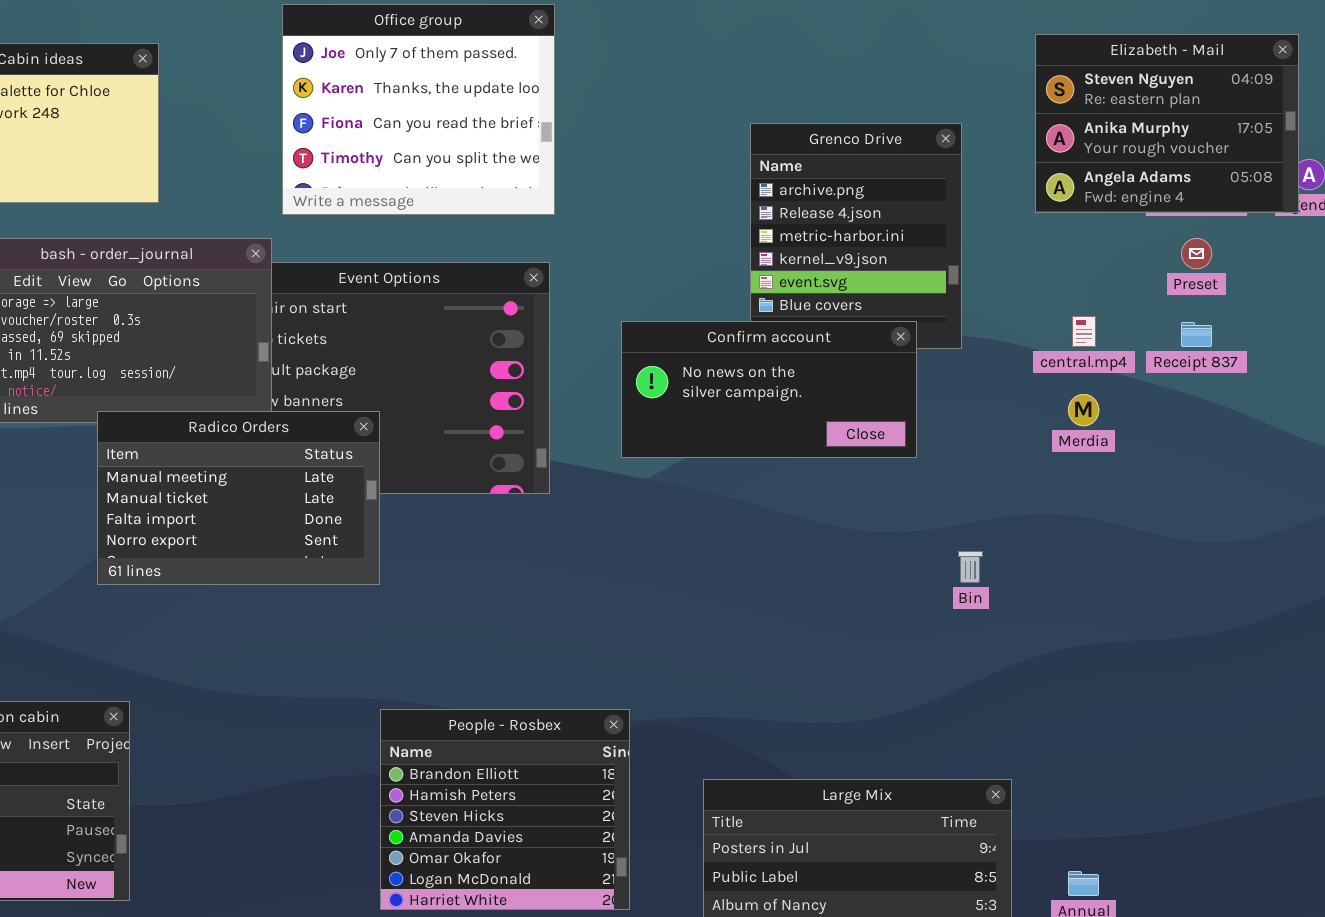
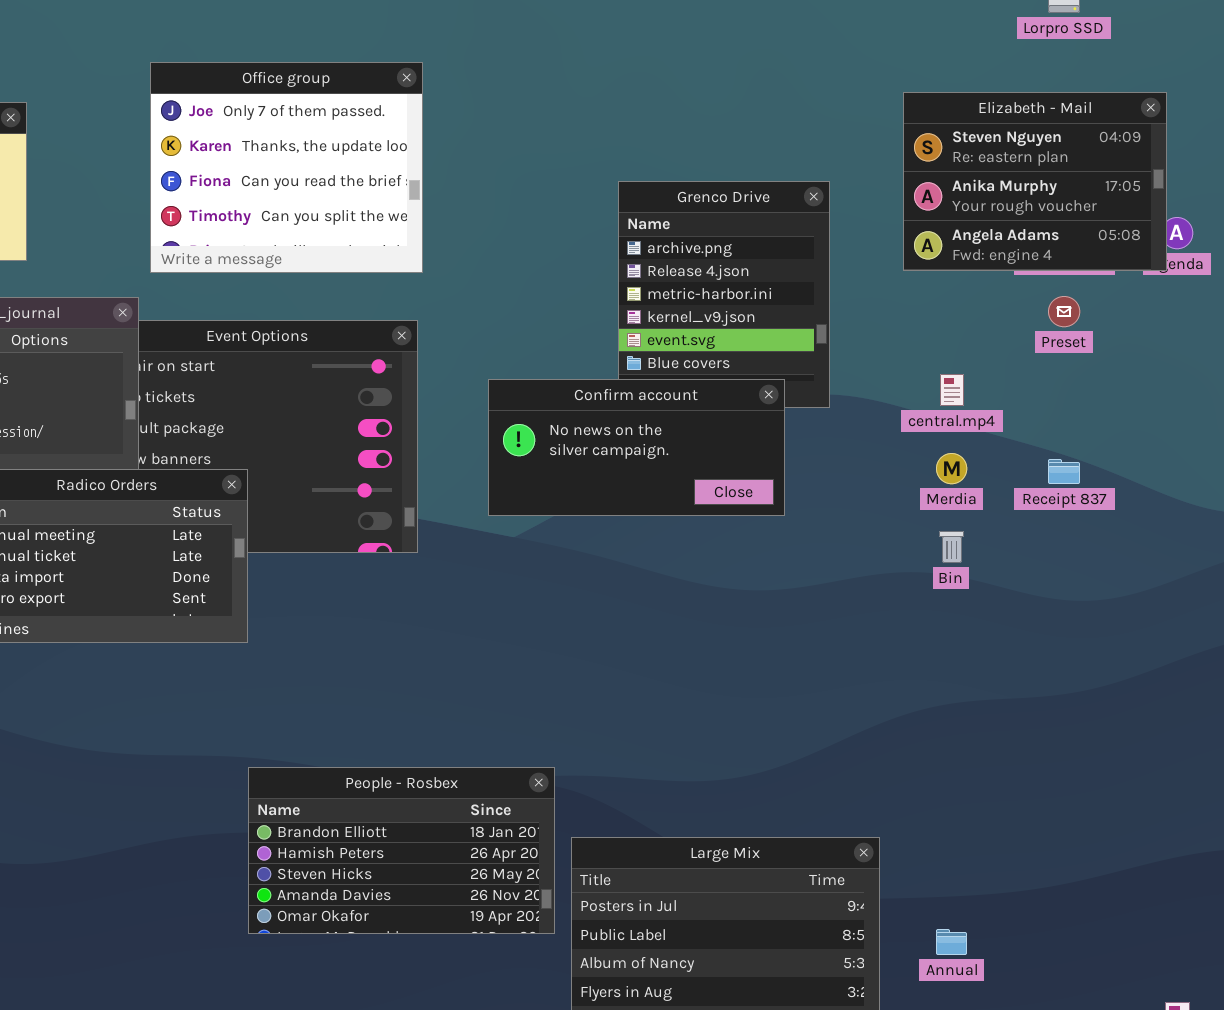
Receipt 837: [1181,322,1212,347] -> [1048,459,1080,484], moved
Bin: [958,551,983,583] -> [939,531,964,563], moved
People - Rosbex: [380,709,630,910] -> [248,767,555,934], resized

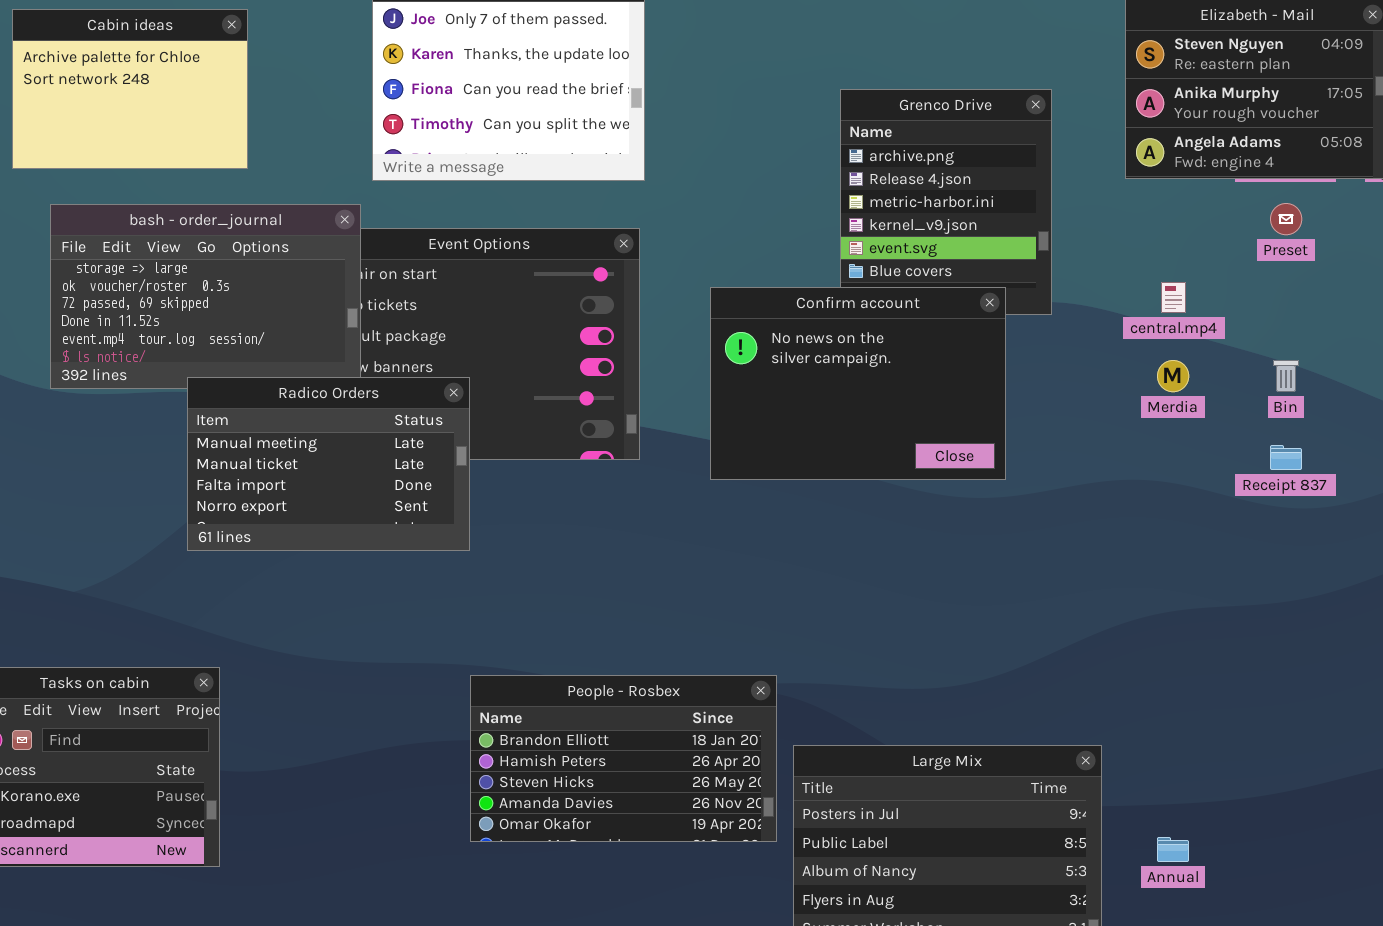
Confirm account: [488,379,785,516] -> [710,287,1006,480], resized
Receipt 837: [1048,459,1080,484] -> [1270,445,1302,470], moved
Bin: [939,531,964,563] -> [1273,360,1299,392], moved

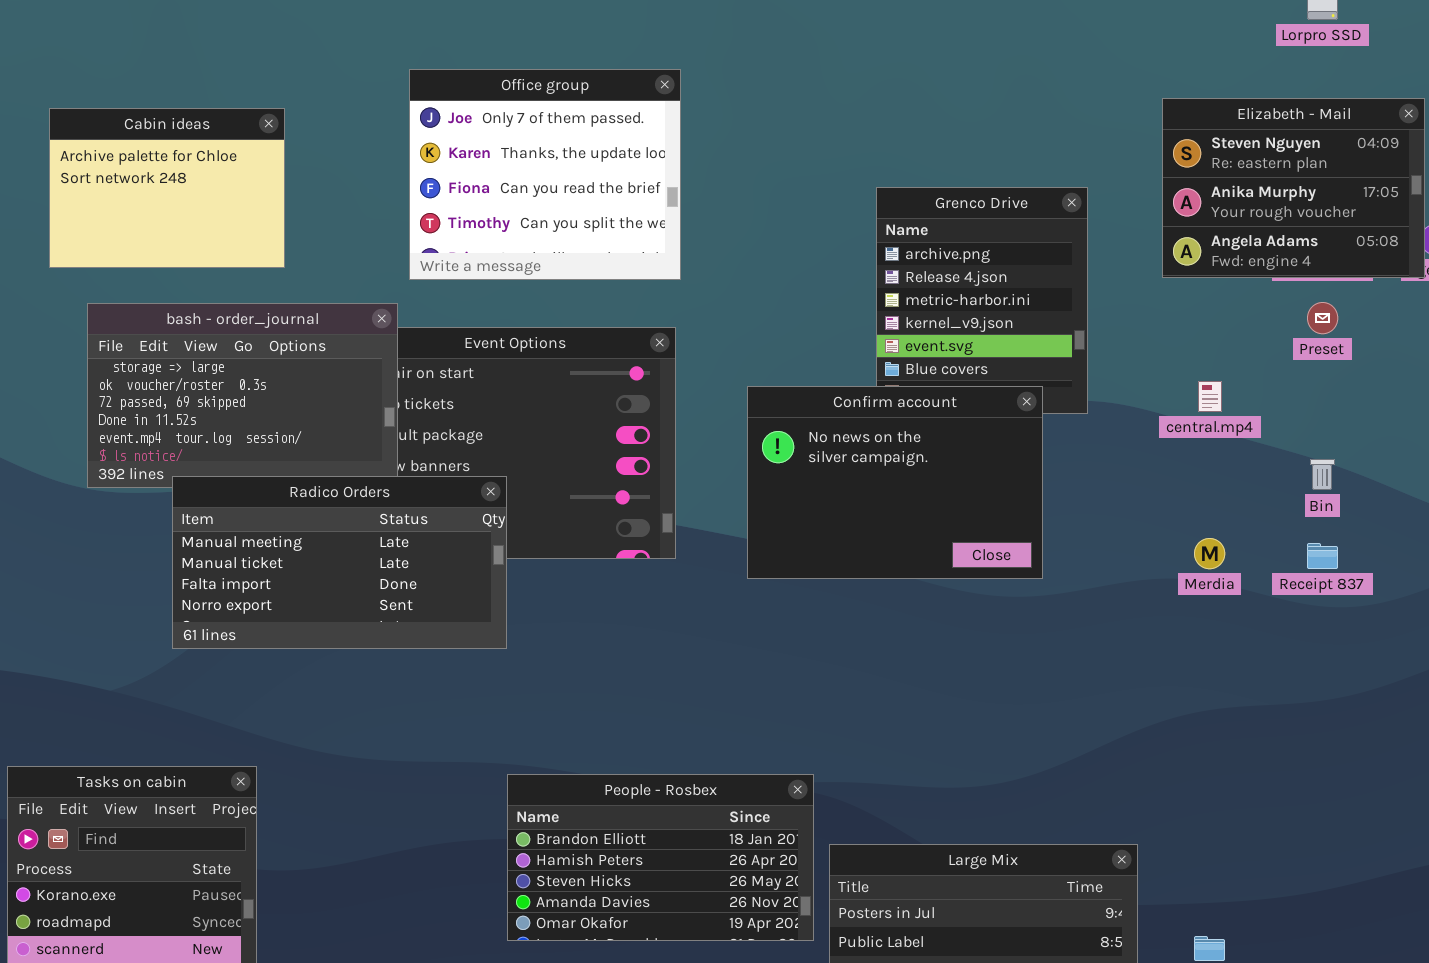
Merdia: [1157,360,1189,392] -> [1194,538,1225,569], moved
Radico Orders: [187,377,470,551] -> [172,476,507,649], resized

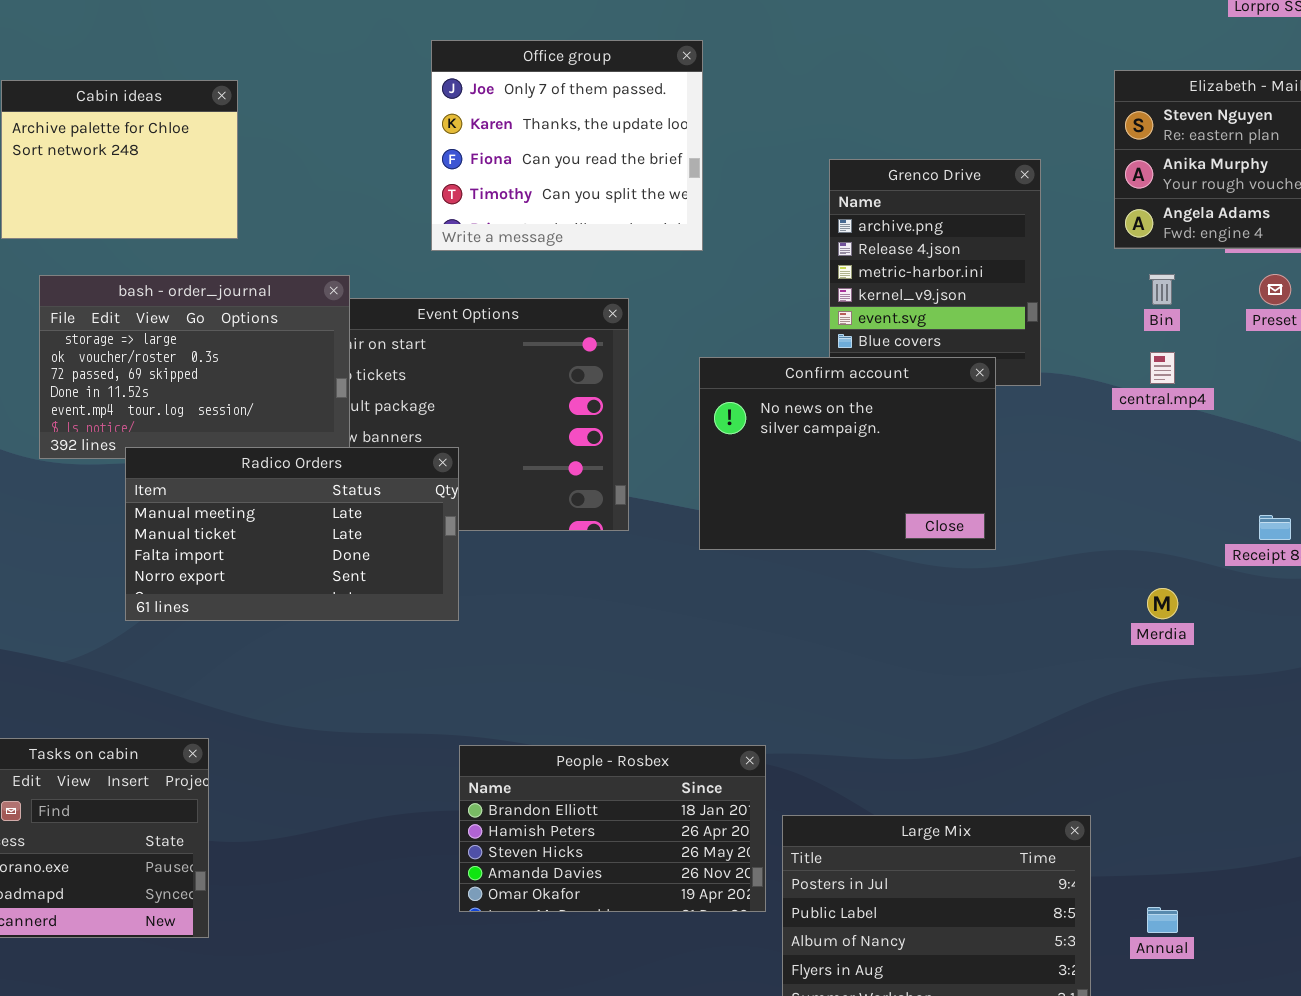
Office group: [409,69,681,280] -> [431,40,703,251], moved
Bin: [1310,459,1335,490] -> [1149,274,1175,305], moved
Merdia: [1194,538,1225,569] -> [1147,588,1178,619], moved

